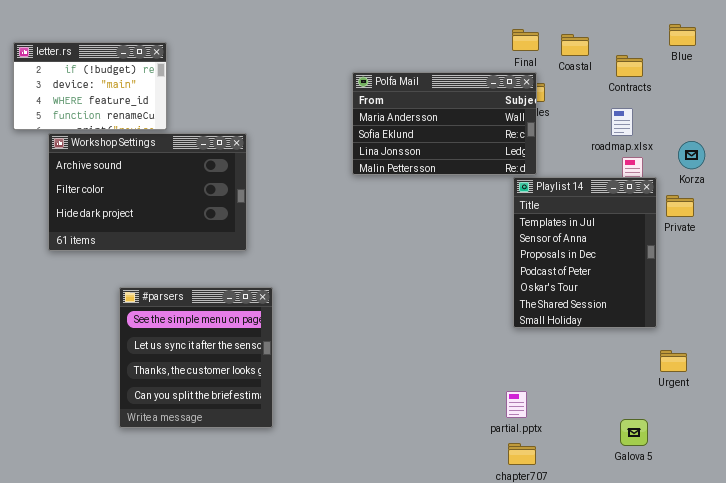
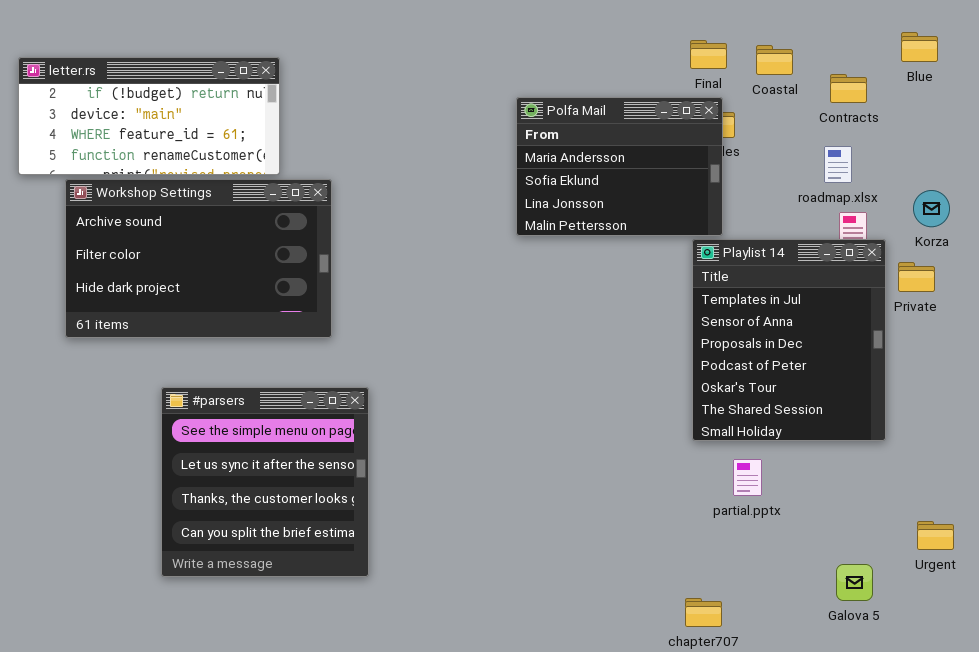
letter.rs: [13,42,167,130] -> [18,57,280,175], resized
Polfa Mail: [352,72,537,175] -> [516,97,723,236], resized
Urgent: [660,350,687,372] -> [917,521,954,550], moved
partial.pptx: [506,391,527,418] -> [733,459,762,496], moved

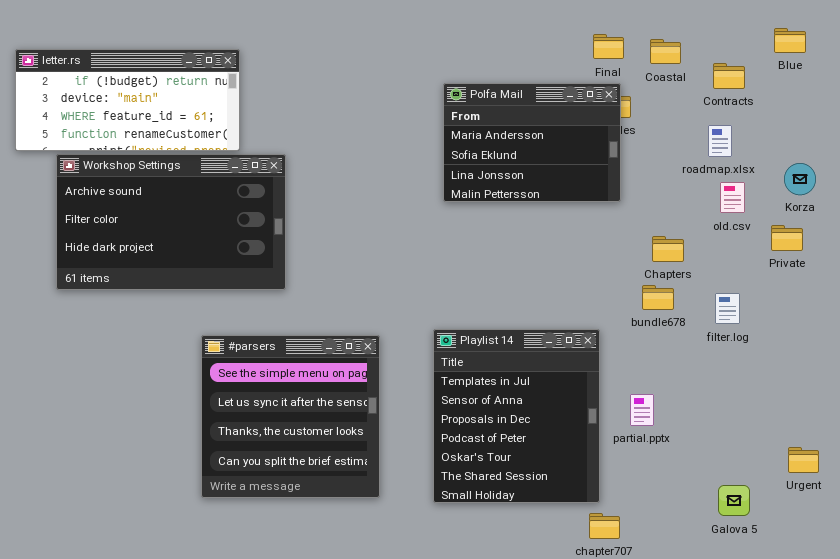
Playlist 14: [692,239,886,441] -> [433,329,600,503], moved
#parsers: [161,387,369,577] -> [201,335,380,498], moved

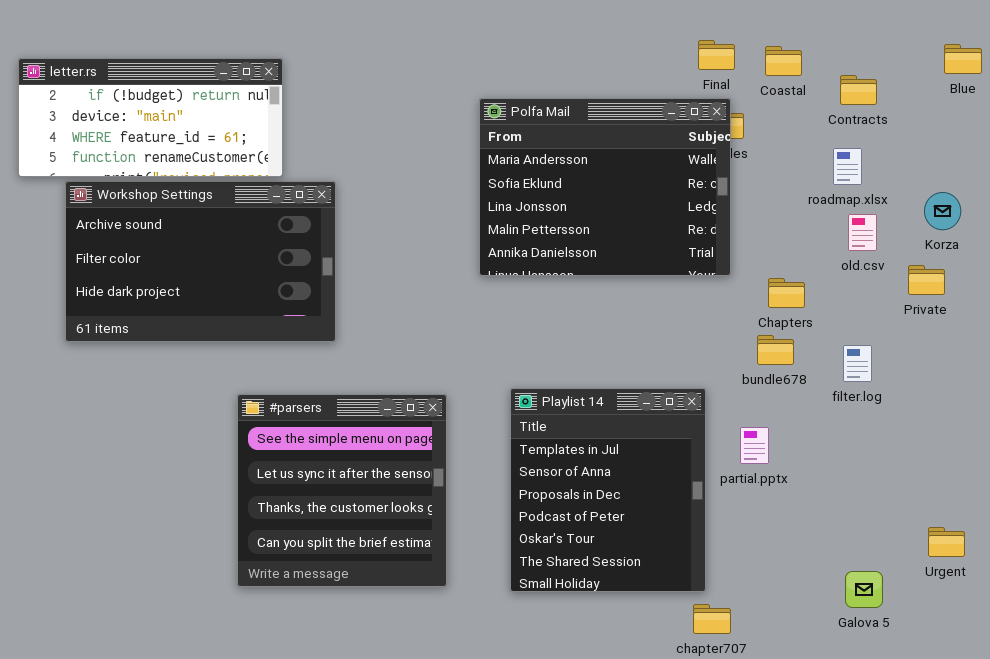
Blue: [774,28,806,53] -> [944,44,982,74], moved
Polfa Mail: [443,83,621,202] -> [479,98,731,276], resized
partial.pptx: [630,394,654,426] -> [740,427,769,464], moved

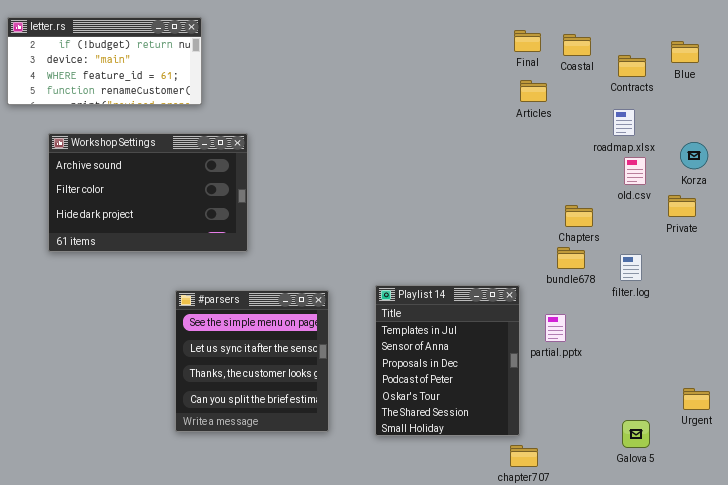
Blue: [944,44,982,74] -> [671,41,699,63], moved
letter.rs: [18,58,283,177] -> [7,17,202,105], moved
Polfa Mail: [479,98,731,276] -> none, closed

